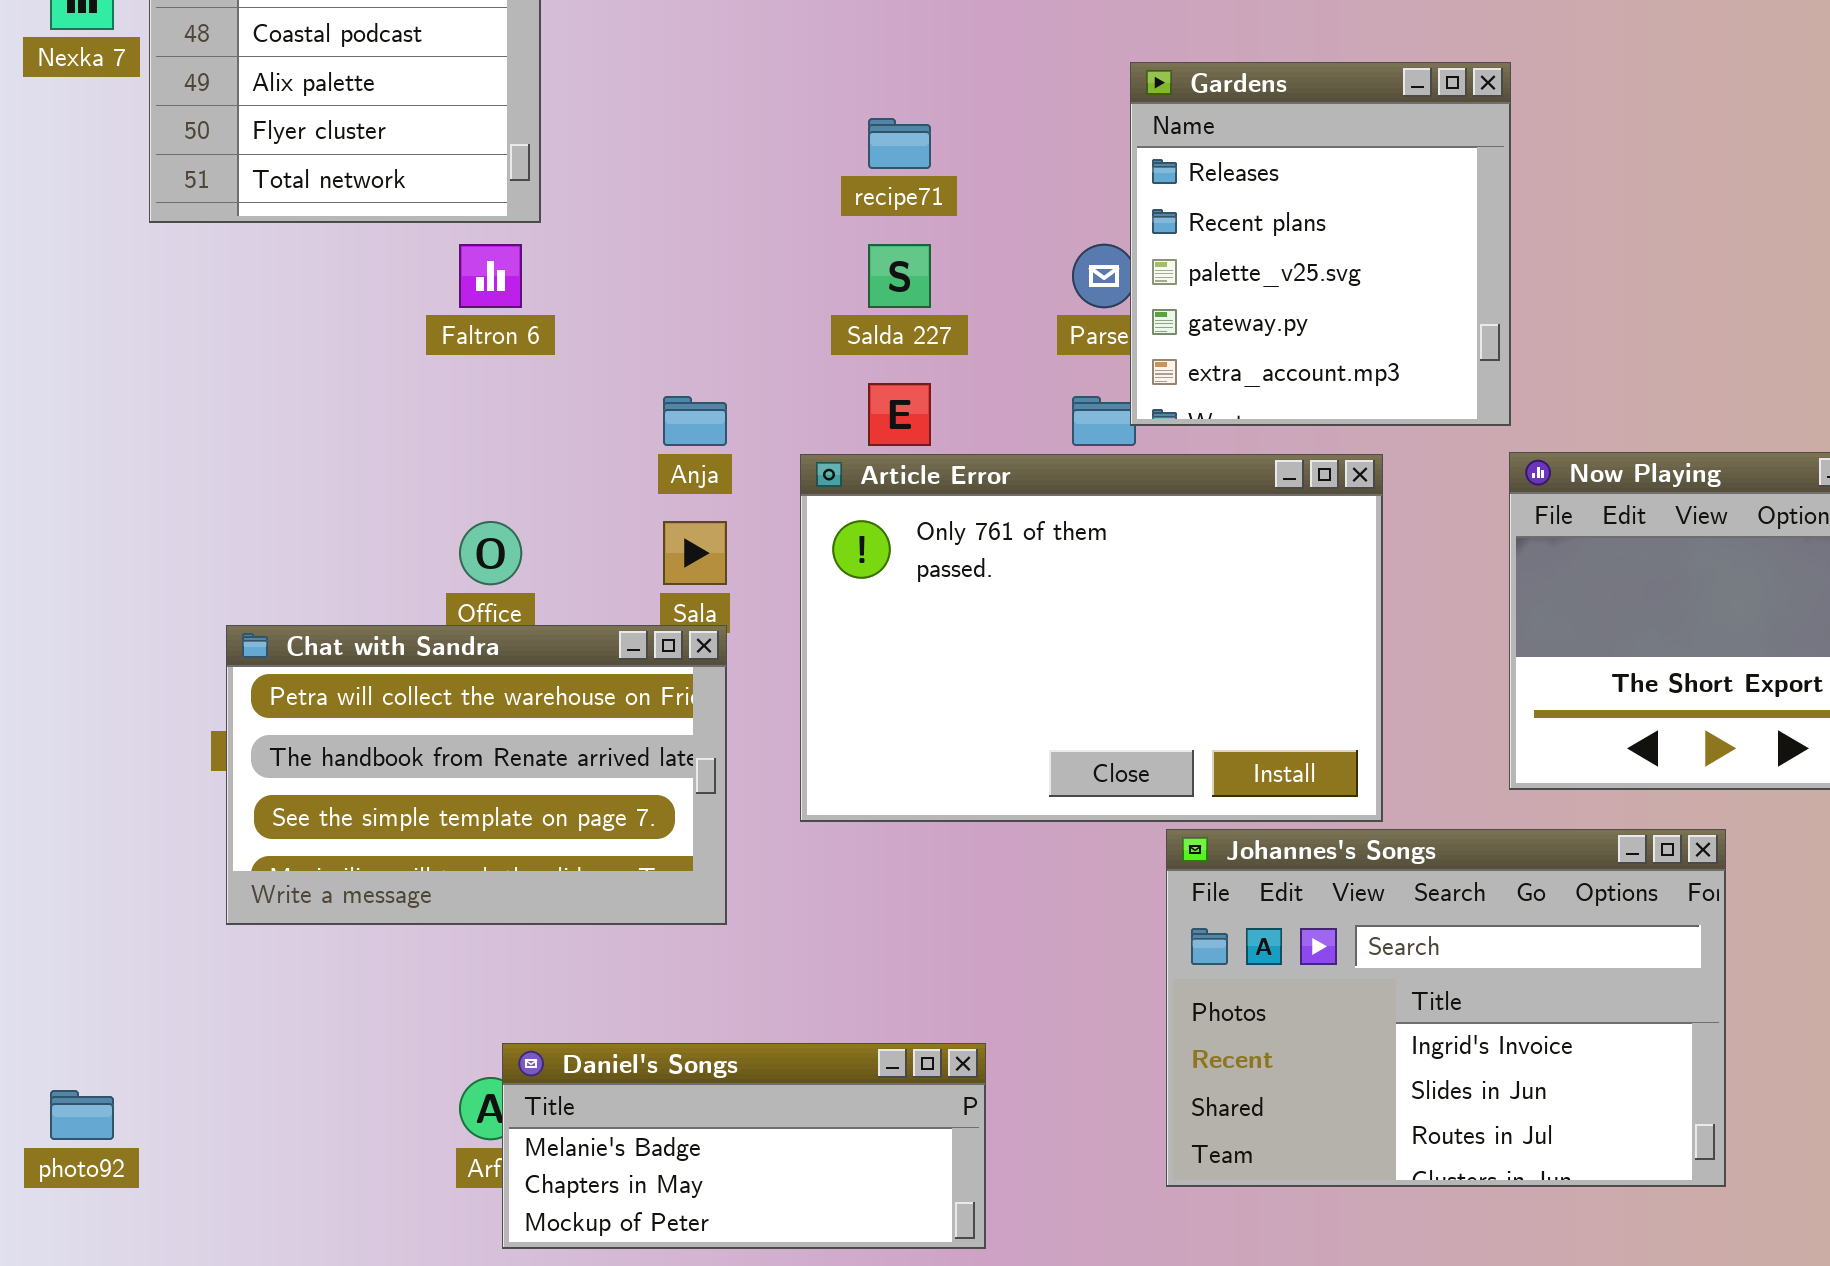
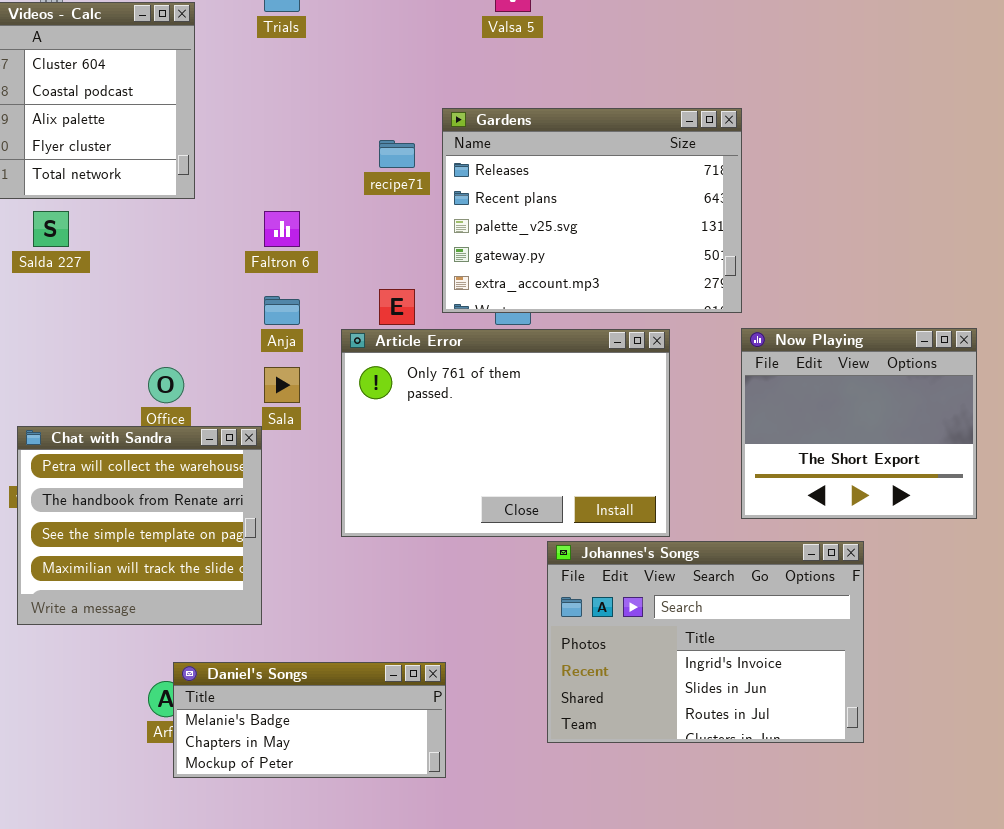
Gardens: [1130,62,1511,426] -> [442,108,742,313], resized
Faltron 6: [459,244,522,308] -> [264,211,300,247], moved
Salda 227: [868,244,931,308] -> [33,211,69,247], moved
Chat with Sandra: [226,625,727,925] -> [17,426,262,625], resized

